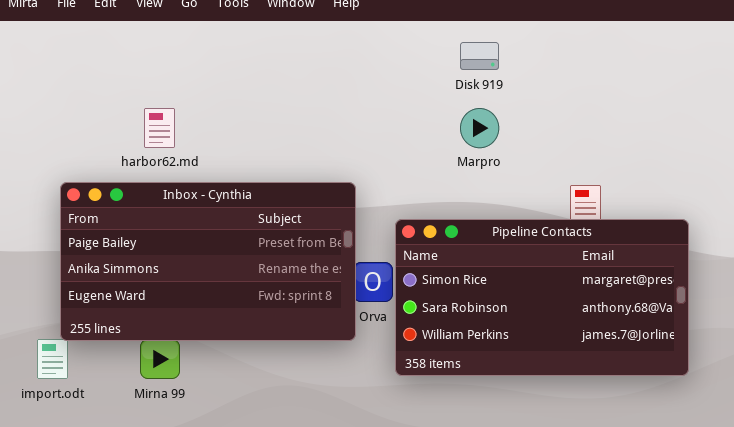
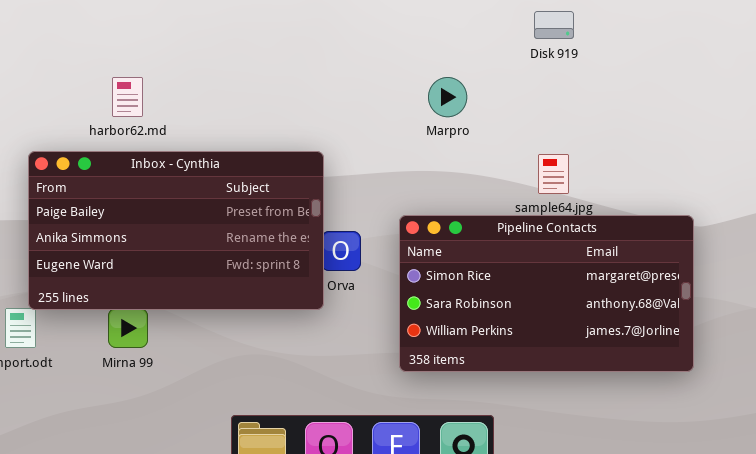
Disk 919: [460,42,499,70] -> [534,11,574,39], moved
Pipeline Contacts: [395,219,689,376] -> [399,215,694,372], moved

